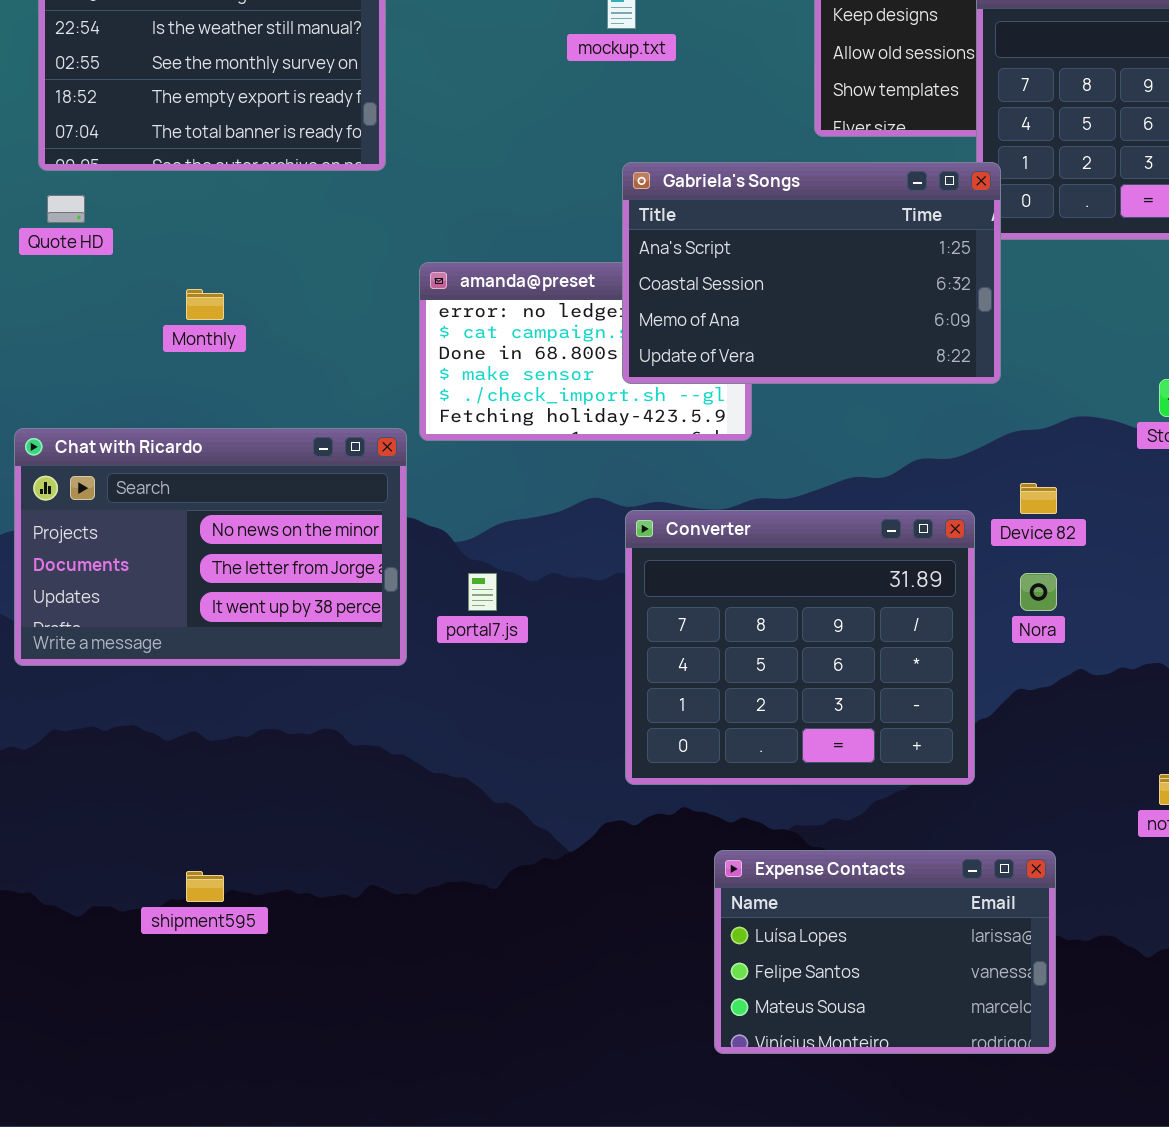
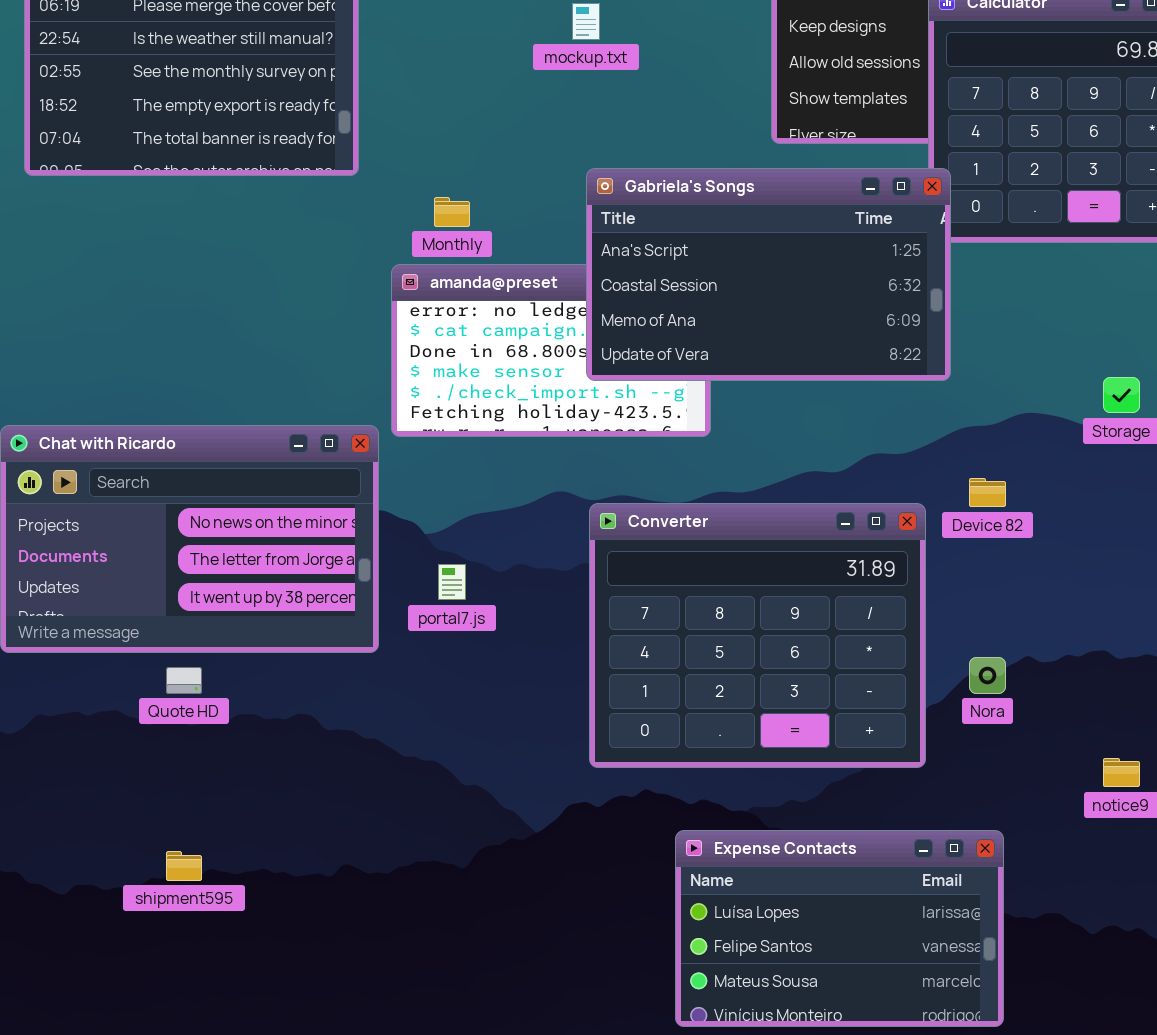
Quote HD: [47,195,85,223] -> [166,667,202,694], moved
Monthly: [186,289,224,320] -> [434,197,470,227], moved
Nora: [1020,573,1057,611] -> [969,657,1006,694], moved

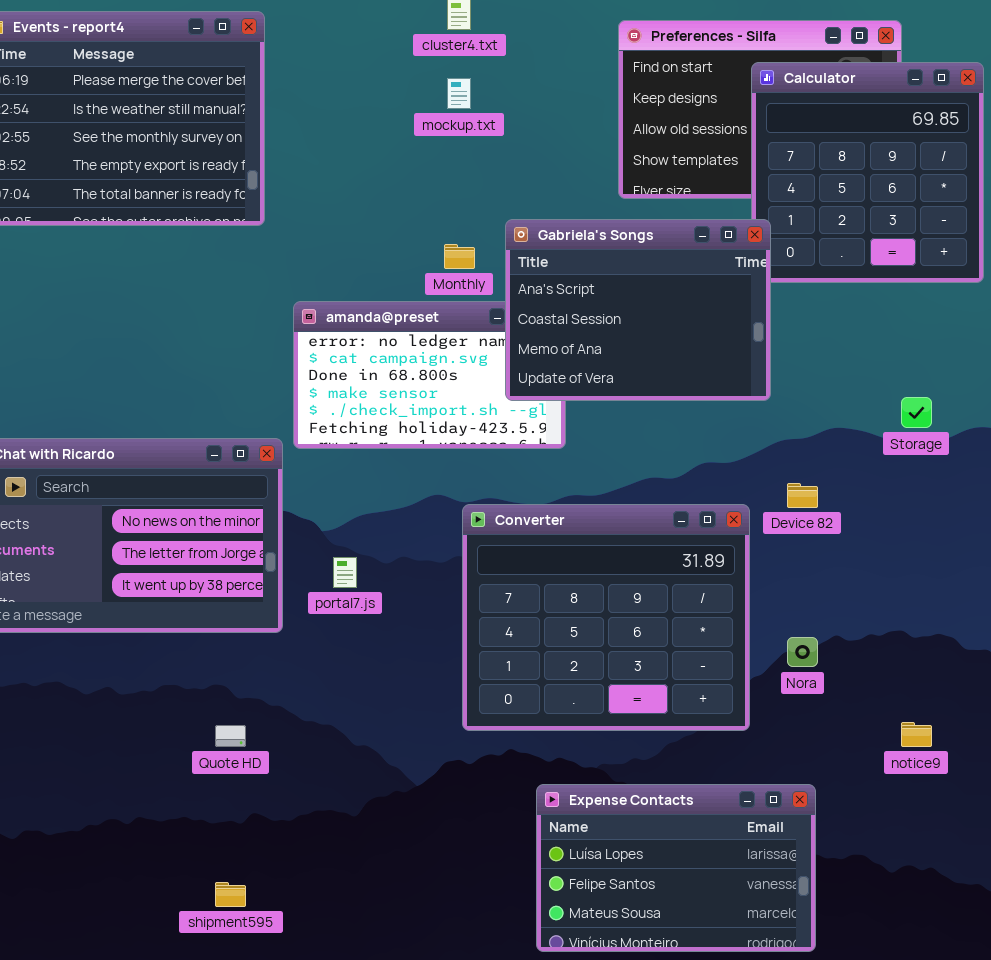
Gabriela's Songs: [586,168,951,381] -> [505,219,771,401], resized
Monthly: [434,197,470,227] -> [444,244,475,269], moved
Quote HD: [166,667,202,694] -> [215,725,246,747], moved
shipment595: [166,851,202,881] -> [215,882,246,907], moved

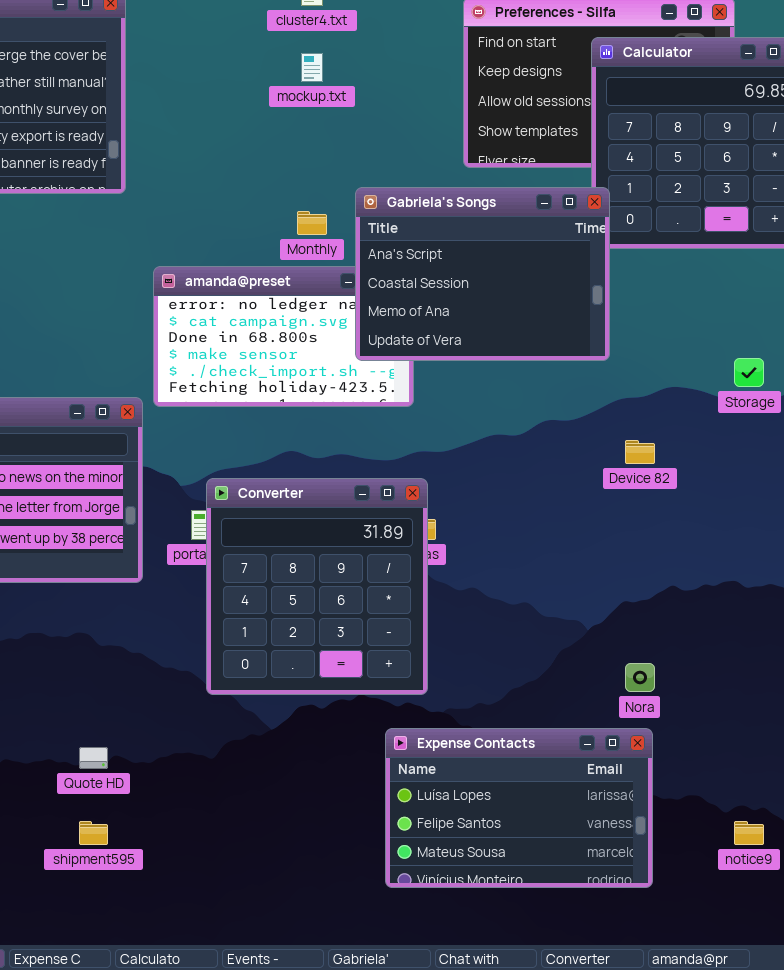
Converter: [462,504,750,731] -> [206,478,428,695], moved, resized
Nora: [787,637,818,667] -> [625,663,655,692], moved
notice9: [901,722,932,747] -> [734,821,764,845], moved
Quote HD: [215,725,246,747] -> [79,747,108,769], moved

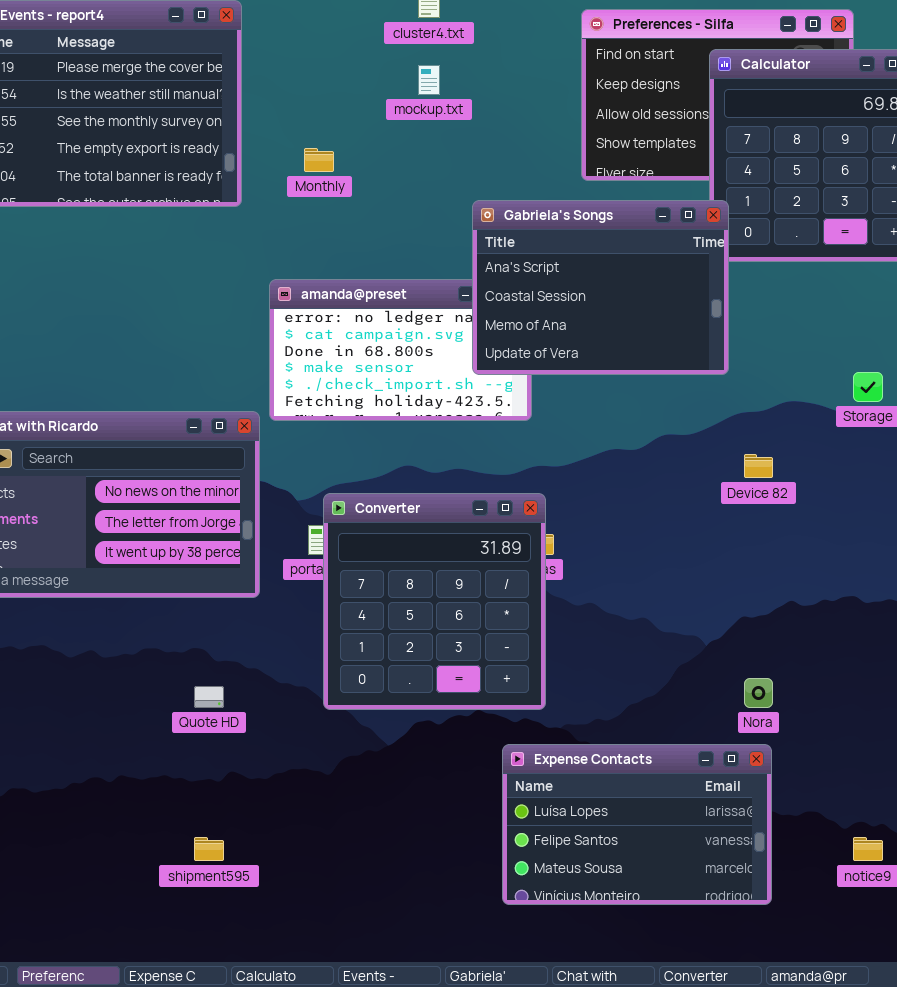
Monthly: [297,211,327,235] -> [304,148,334,172], moved
Quote HD: [79,747,108,769] -> [194,686,224,708], moved

